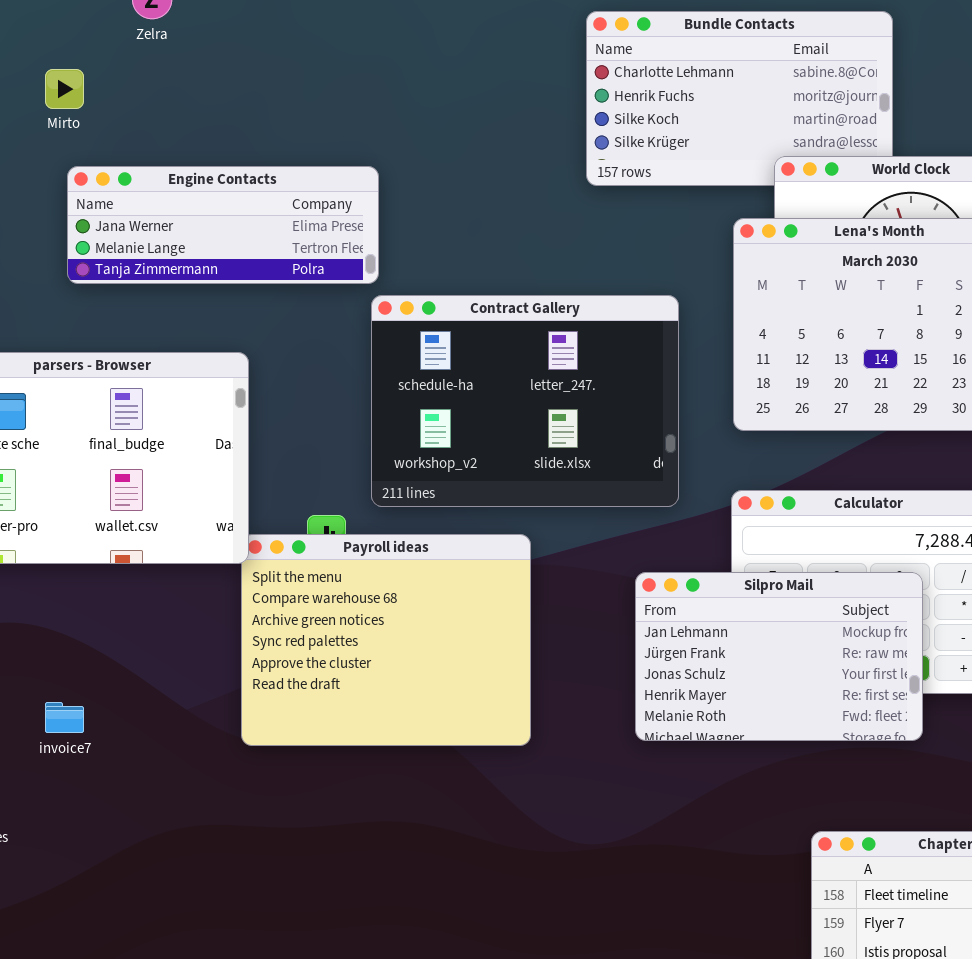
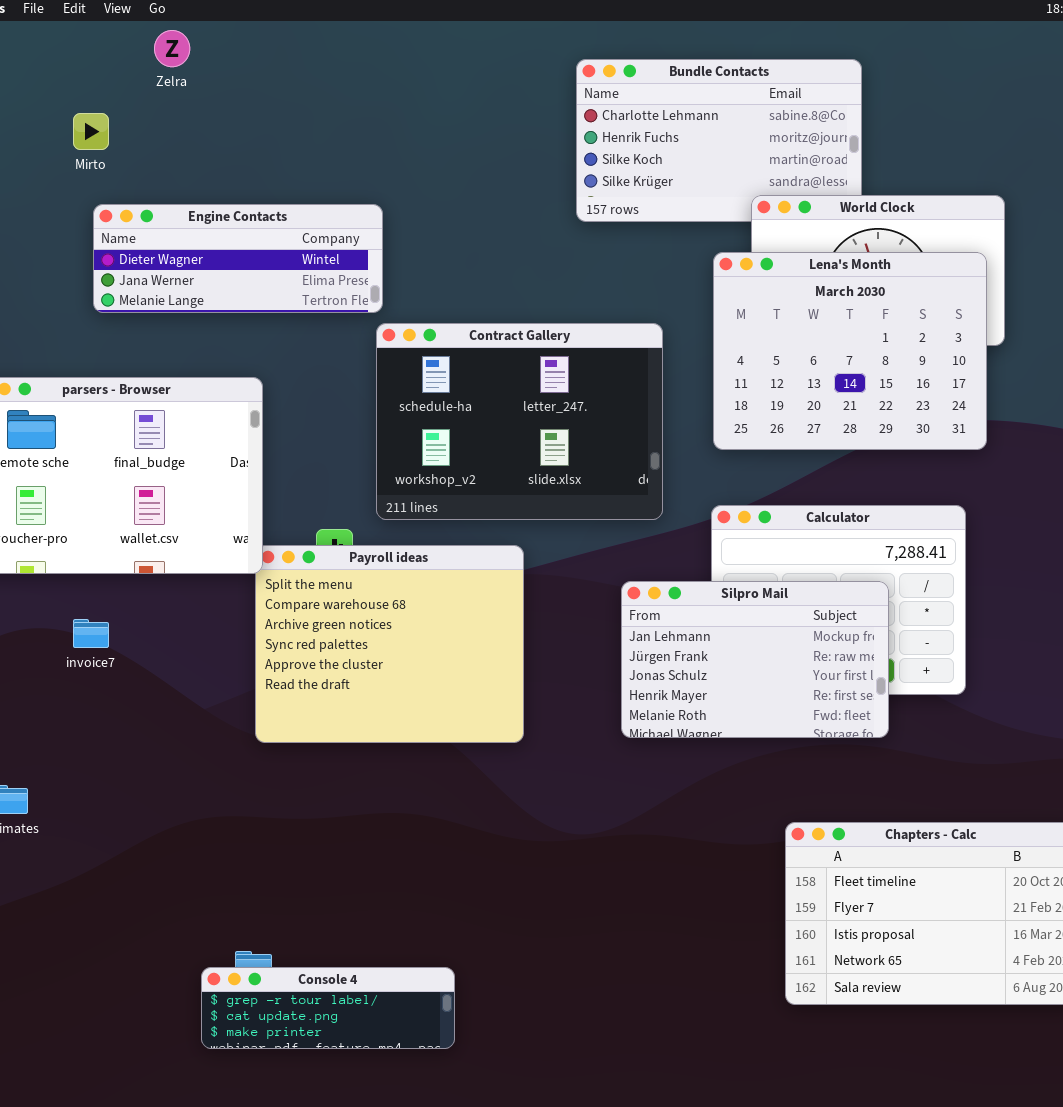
Engine Contacts: [67,166,379,284] -> [93,204,383,313], scrolled up 1 row
invoice7: [45,702,84,733] -> [73,619,109,648], moved

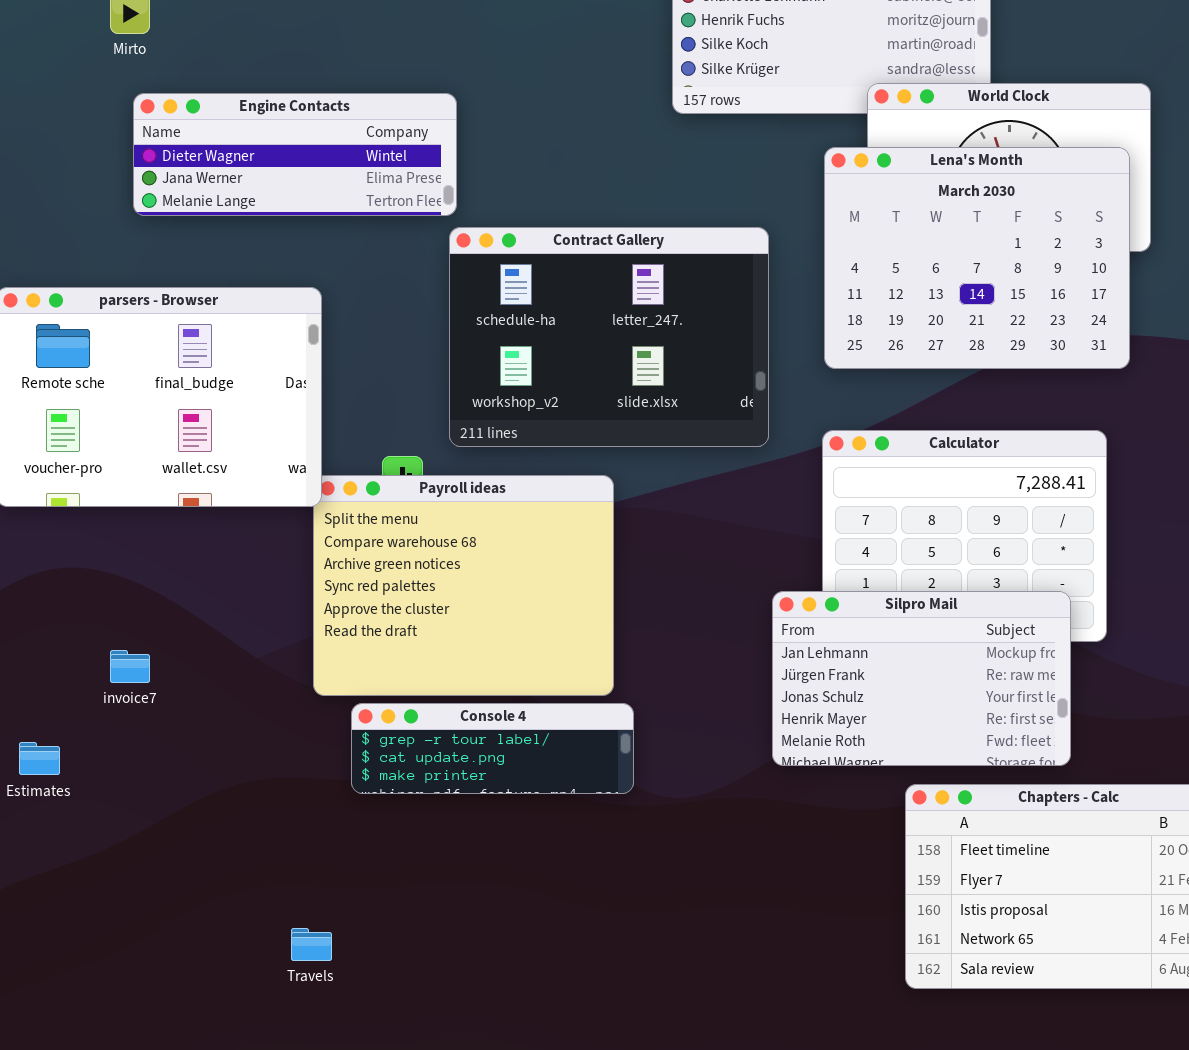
Silpro Mail: [621,581,889,738] -> [772,591,1071,766], moved
invoice7: [73,619,109,648] -> [110,650,150,683], moved
Console 4: [201,967,455,1049] -> [351,703,634,794], moved

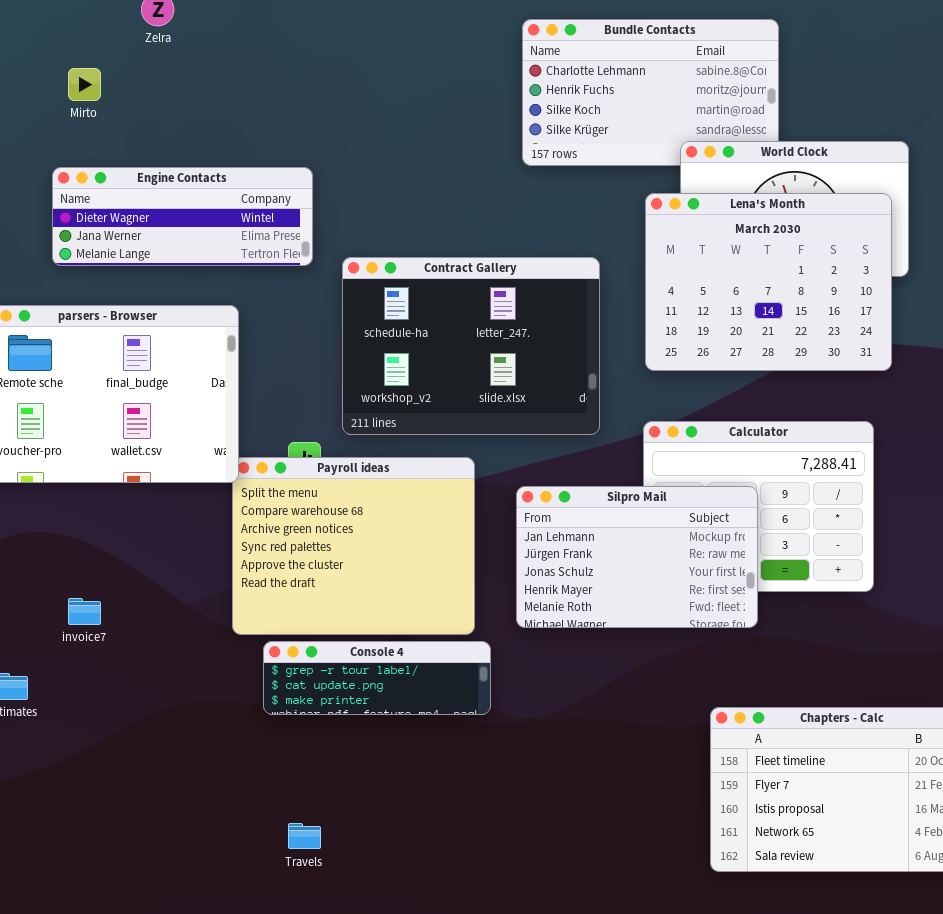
Engine Contacts: [133,93,457,216] -> [52,167,313,266], moved
Silpro Mail: [772,591,1071,766] -> [516,486,758,628], moved
Travels: [291,928,332,961] -> [288,823,321,849], moved

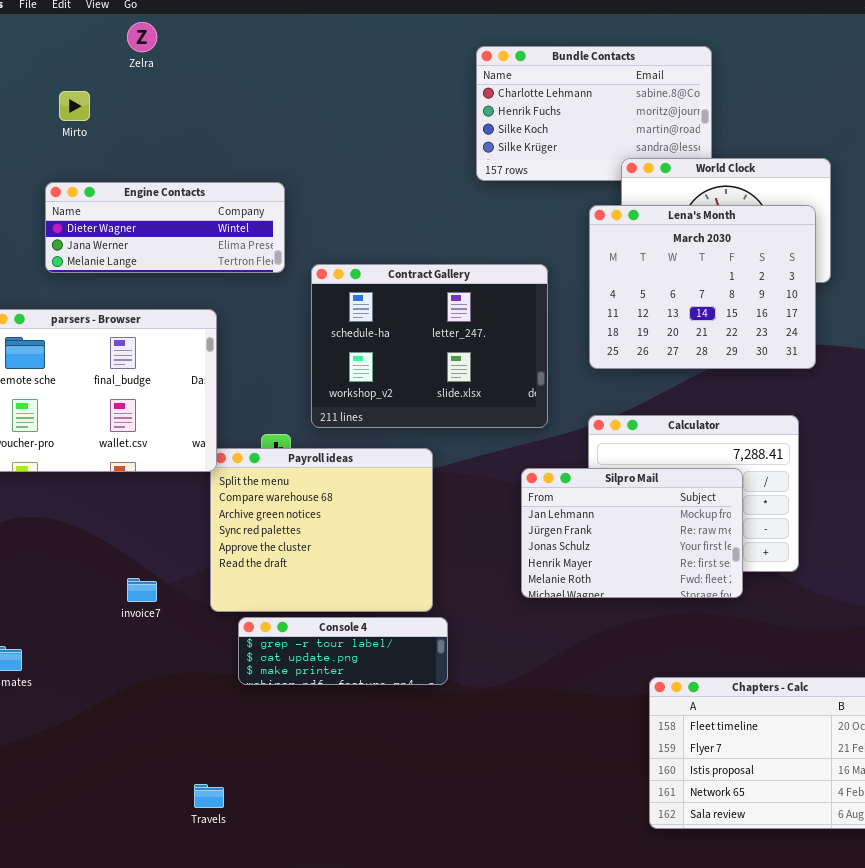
Silpro Mail: [516,486,758,628] -> [521,468,743,598], moved
invoice7: [68,598,101,625] -> [127,578,157,602], moved
Travels: [288,823,321,849] -> [194,784,224,808], moved

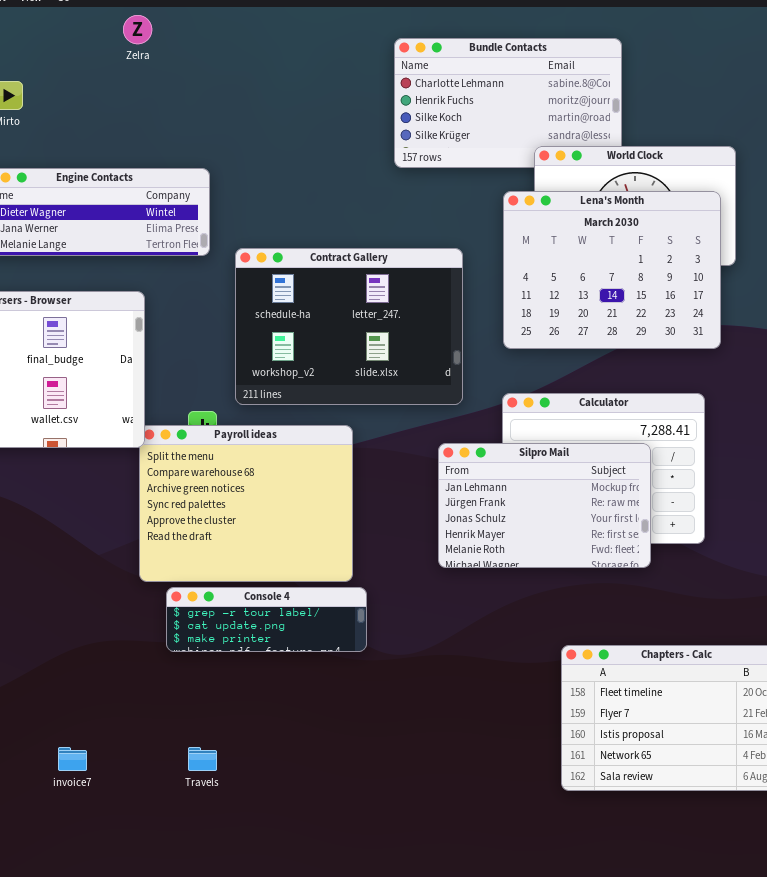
Zelra: [127,22,157,52] -> [123,15,152,44], moved
invoice7: [127,578,157,602] -> [58,747,87,771], moved
Travels: [194,784,224,808] -> [188,747,217,771], moved

